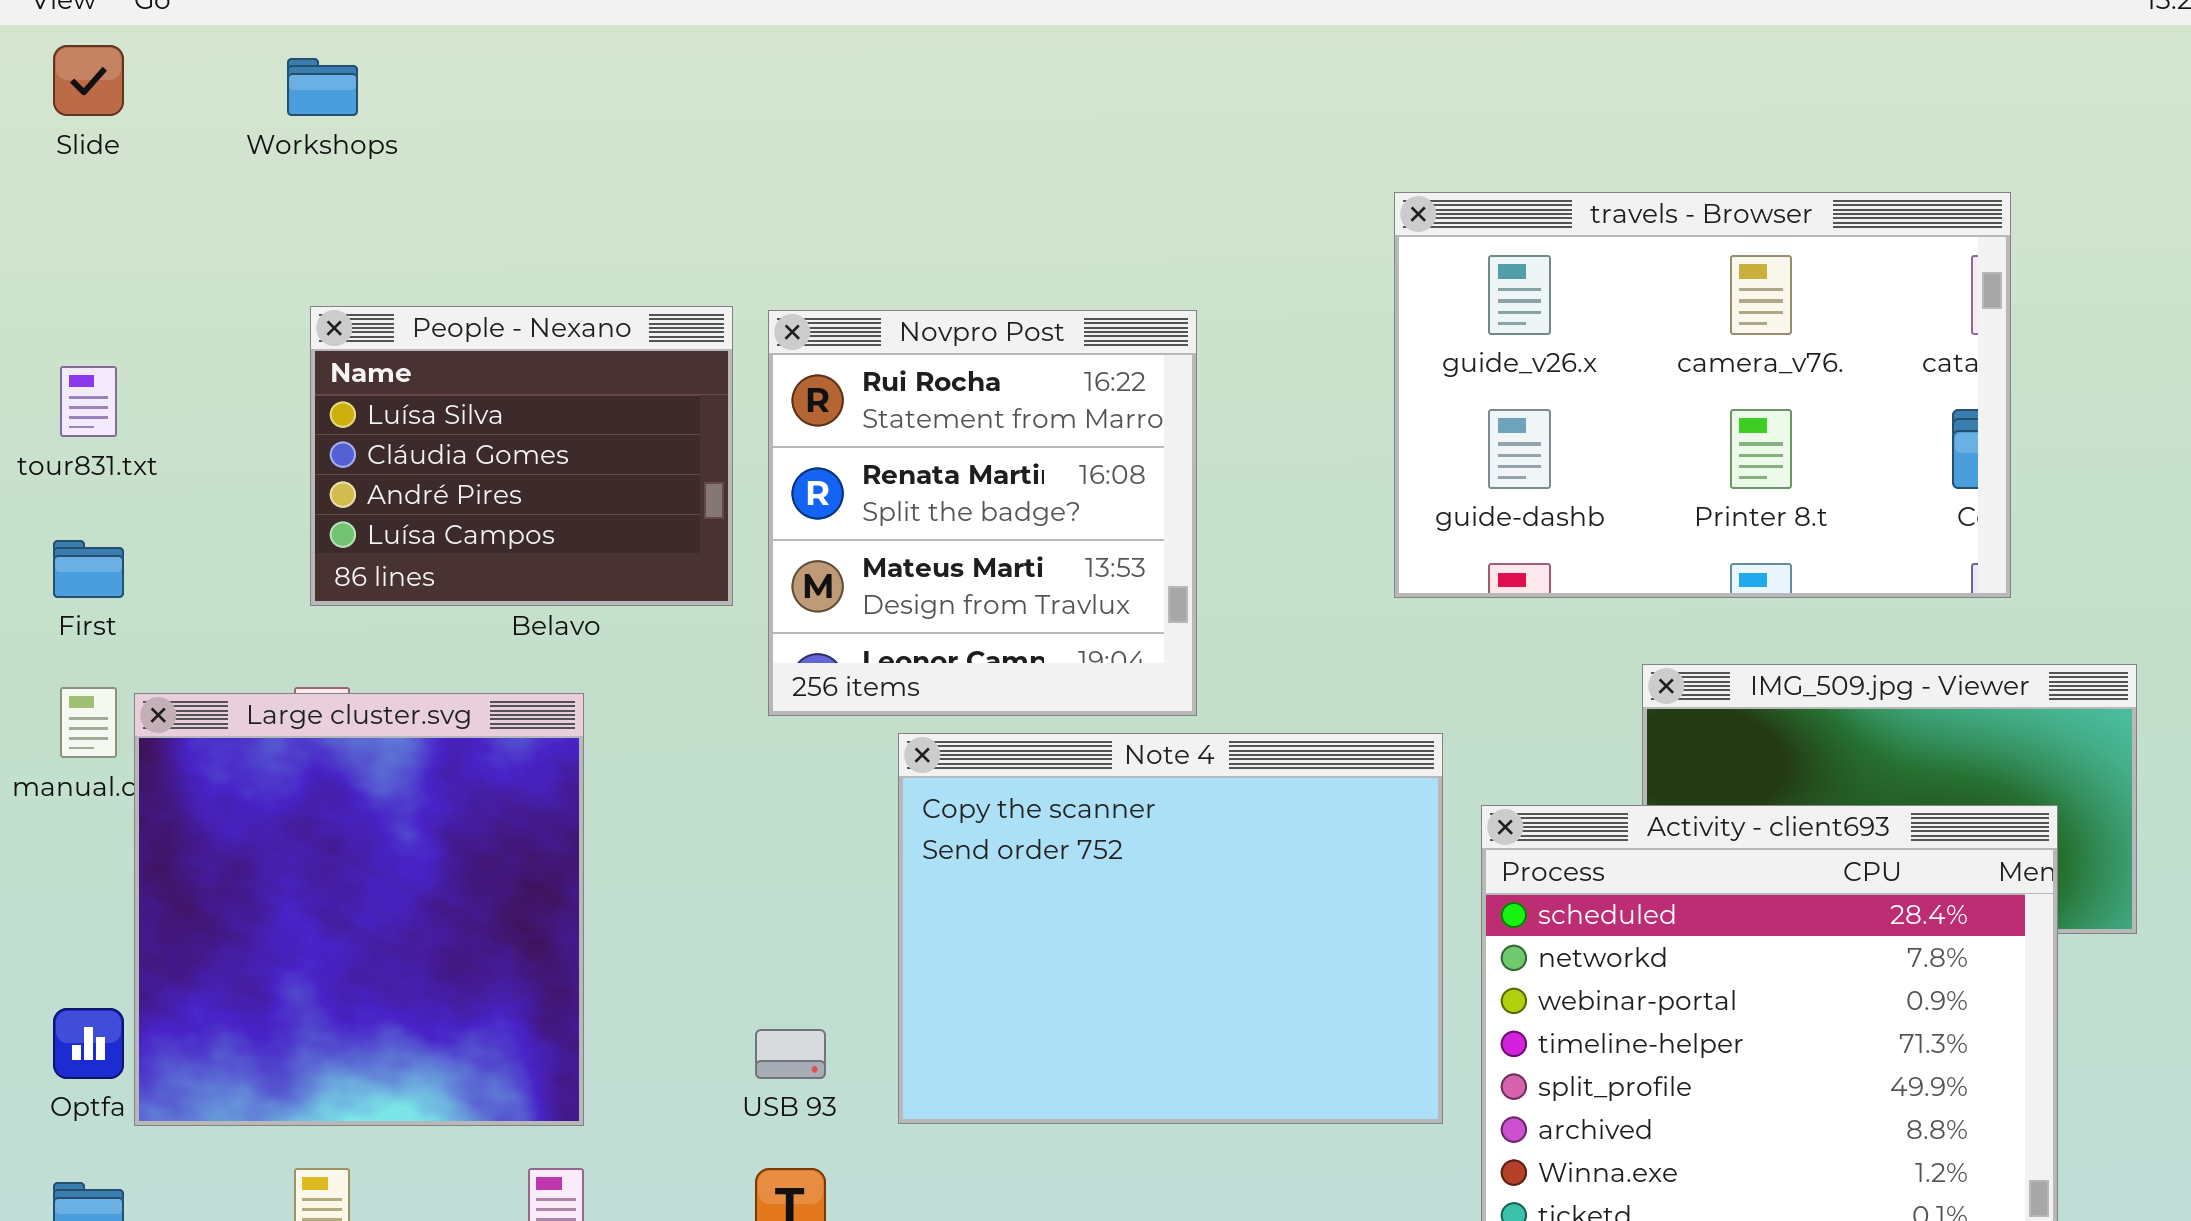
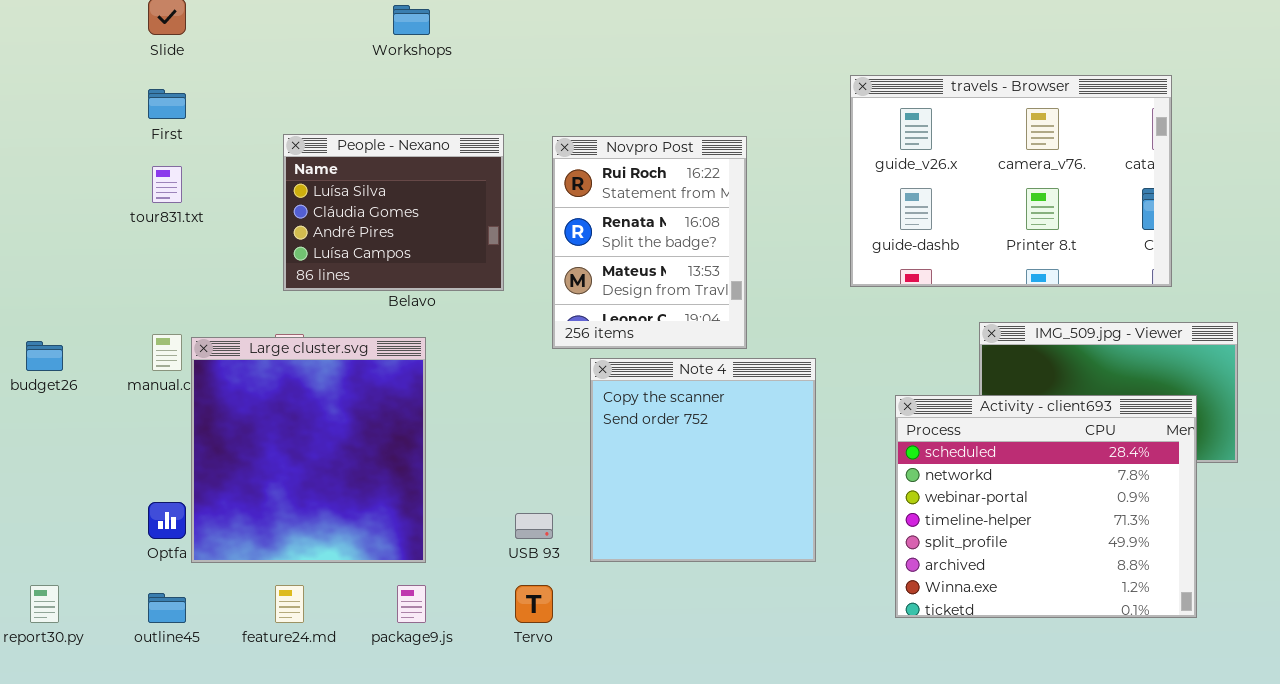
Workshops: [287,58,358,116] -> [393,5,430,35], moved
Novpro Post: [768,310,1197,716] -> [552,136,747,349], resized
First: [53,540,124,598] -> [148,89,186,119], moved
Note 4: [898,733,1443,1124] -> [590,358,816,562], resized

